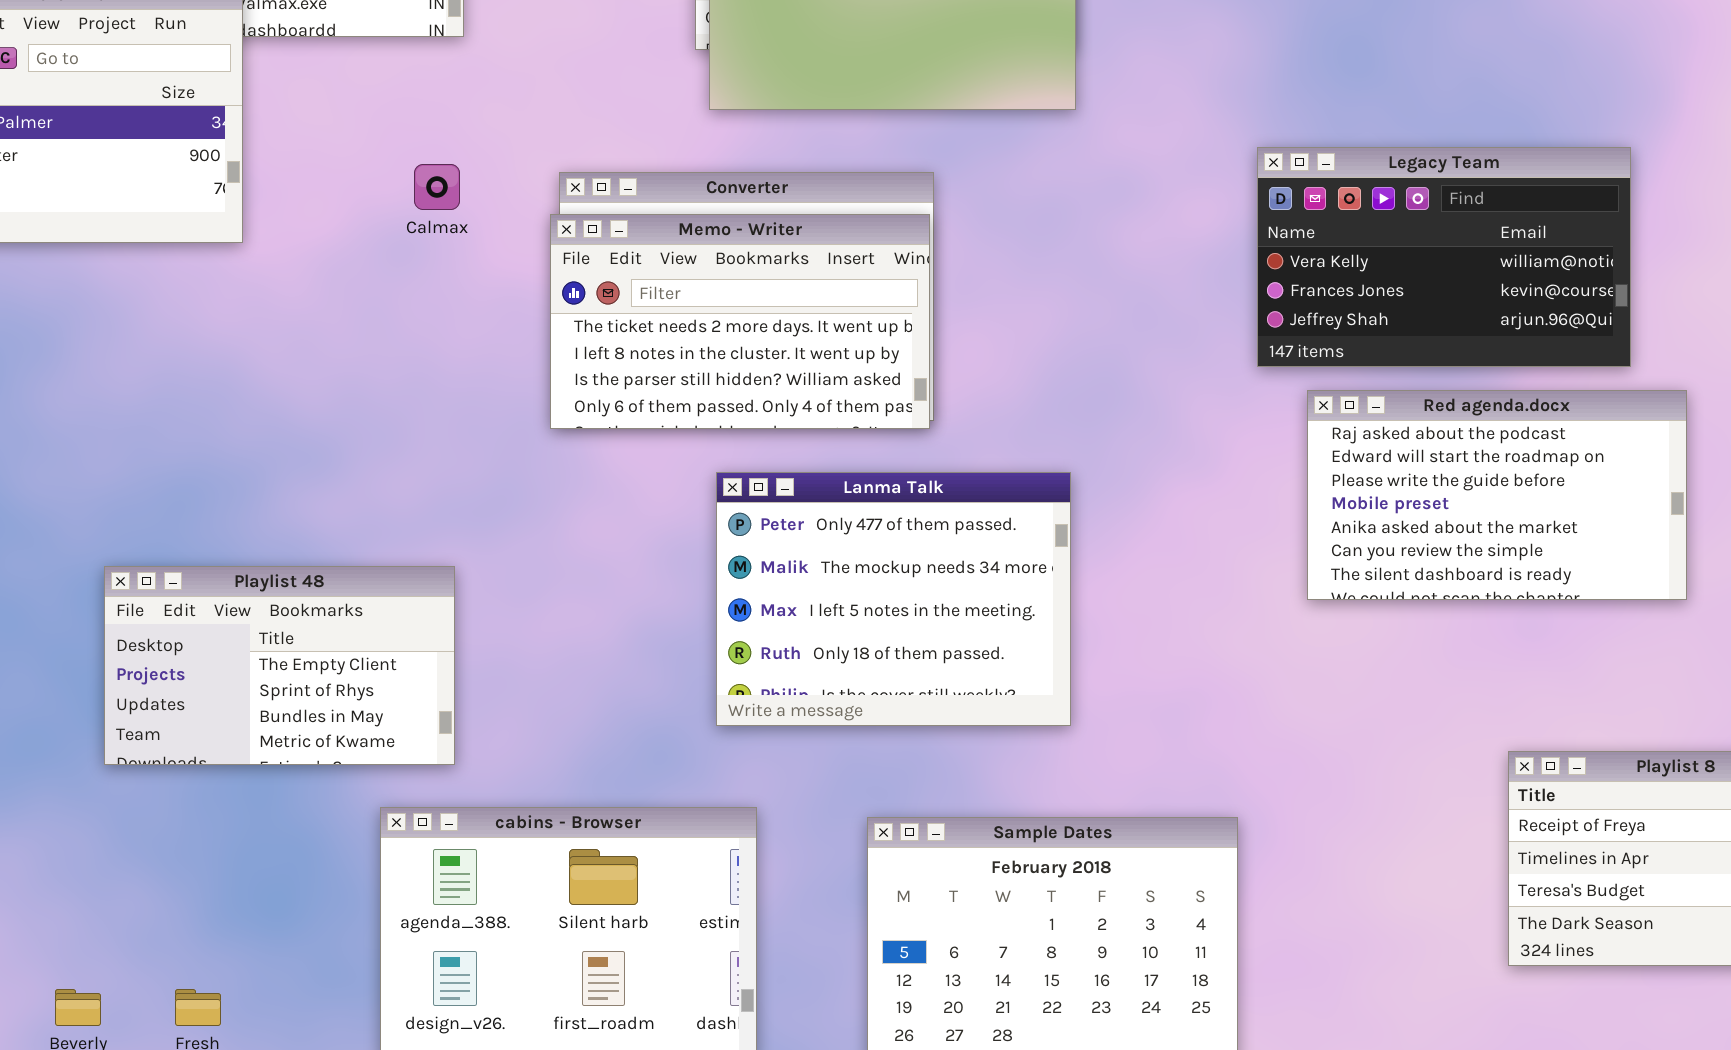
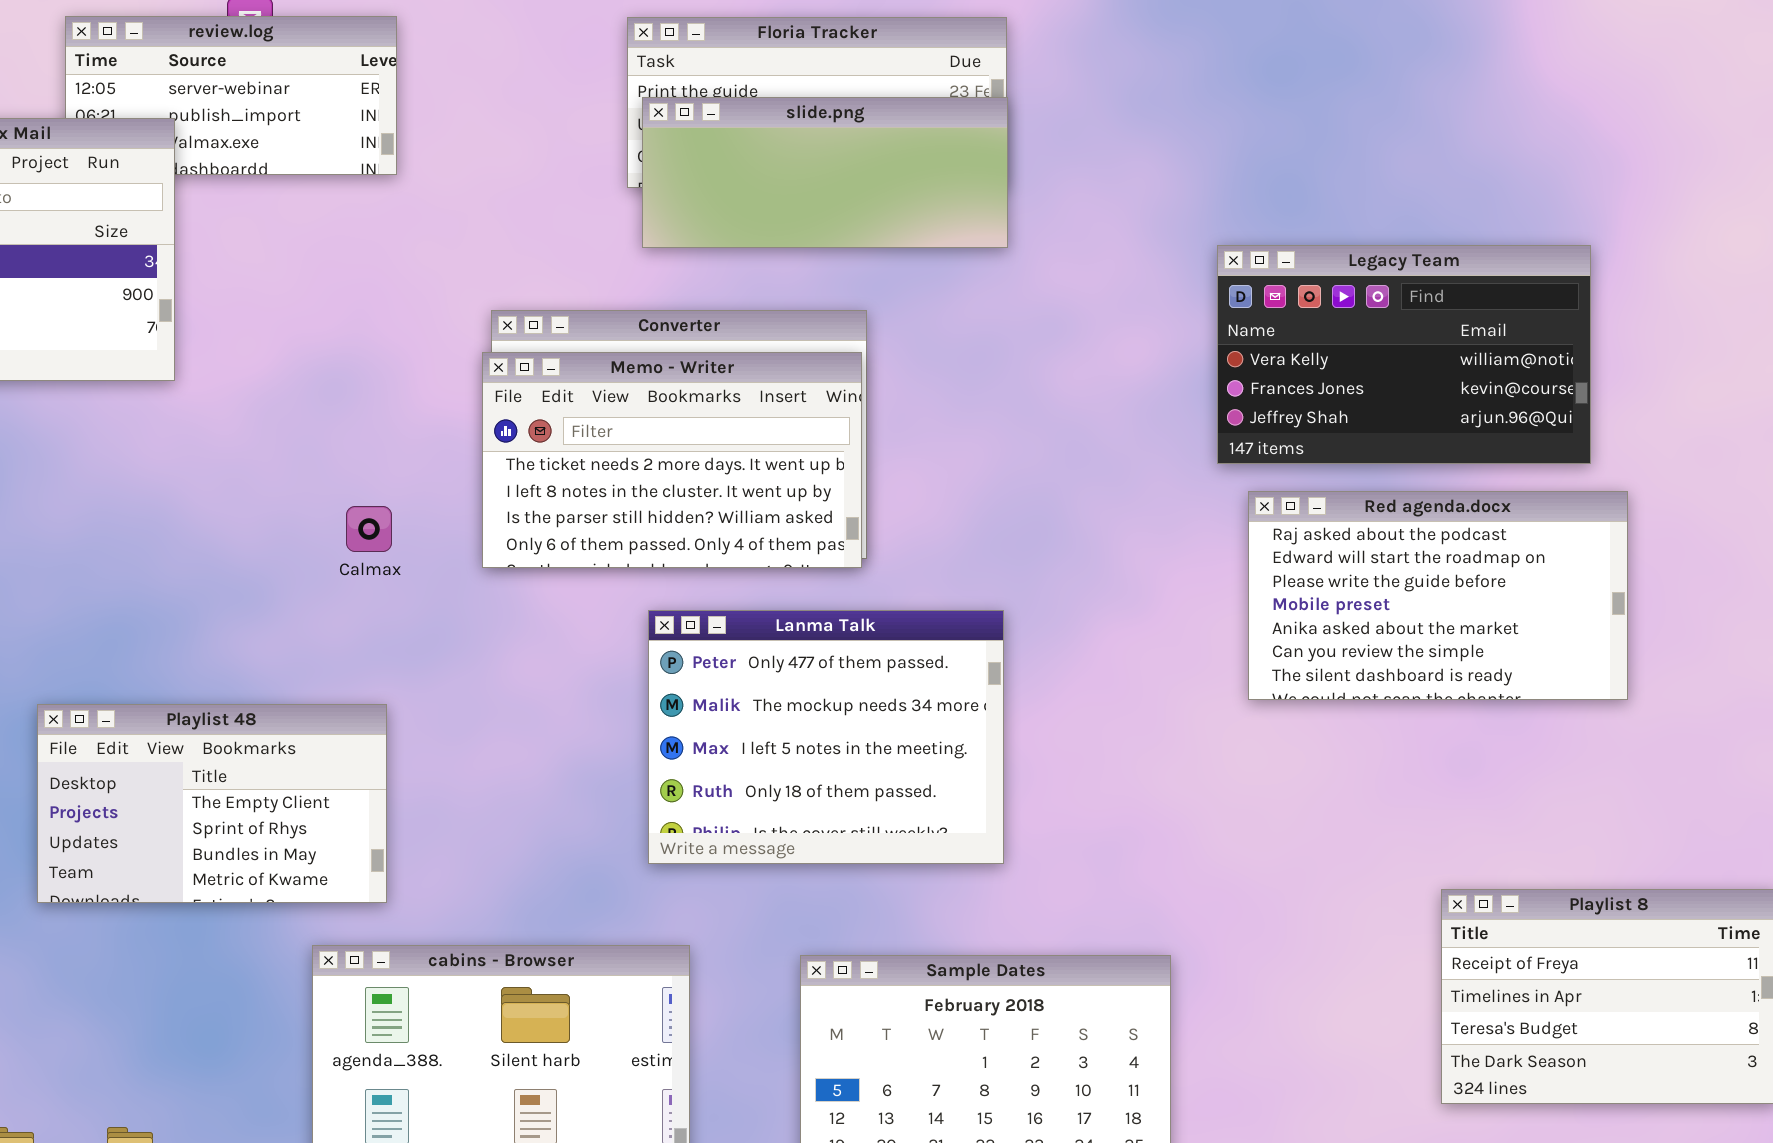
Legacy Team: [1257,147,1631,367] -> [1217,245,1591,464], moved
Calmax: [414,164,460,210] -> [346,506,392,552], moved
Red agenda.docx: [1307,390,1687,600] -> [1248,491,1628,700], moved

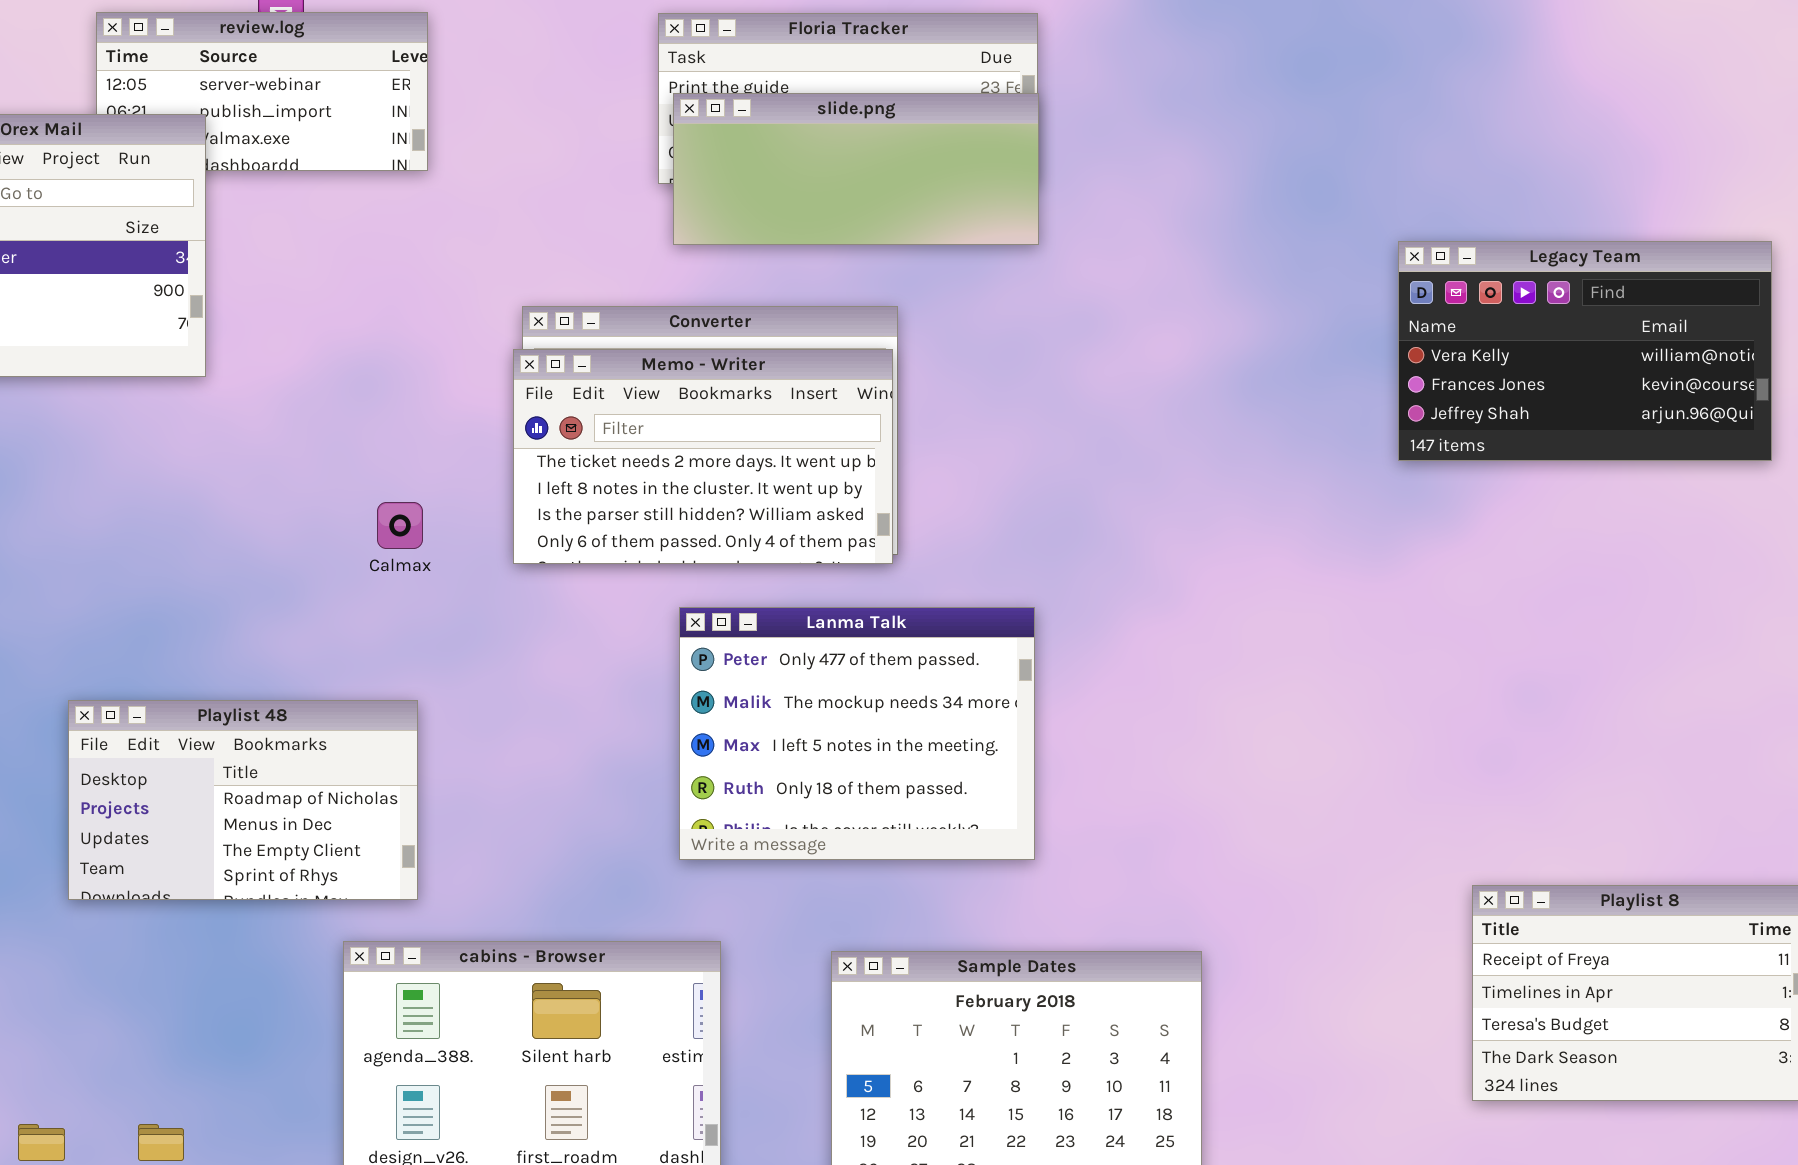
Legacy Team: [1217,245,1591,464] -> [1398,241,1772,461], moved
Red agenda.docx: [1248,491,1628,700] -> none, closed
Playlist 48: [37,704,387,903] -> [68,700,418,900], scrolled up 2 rows

